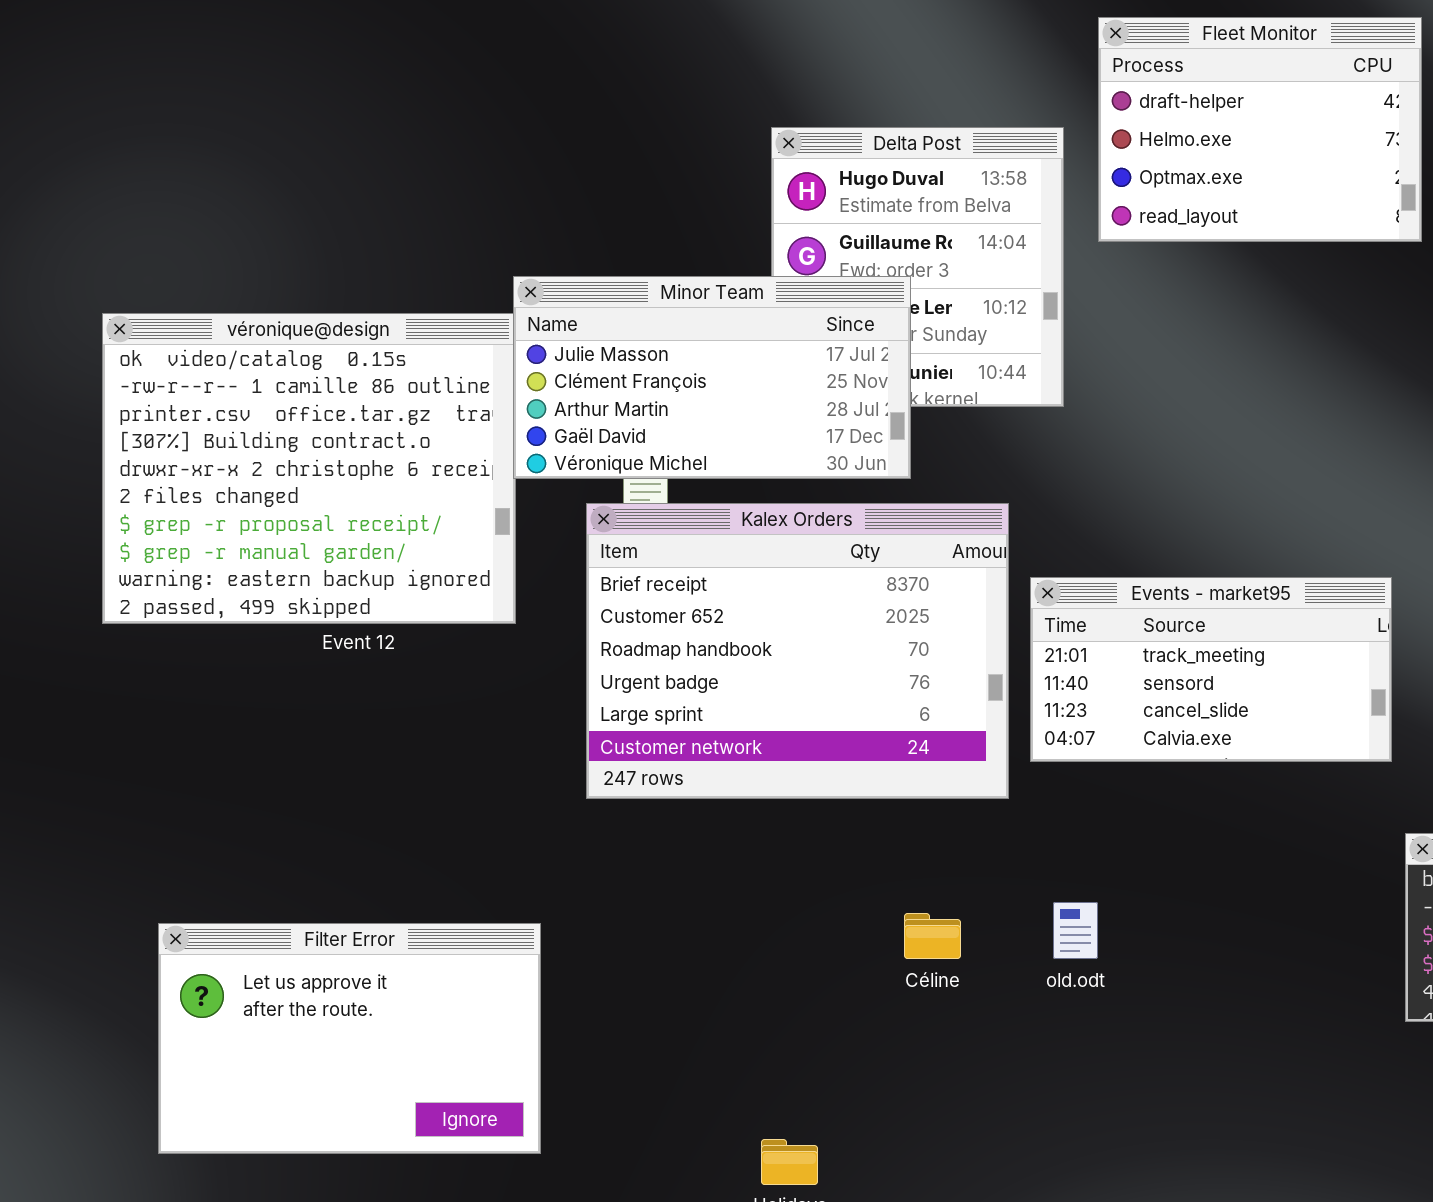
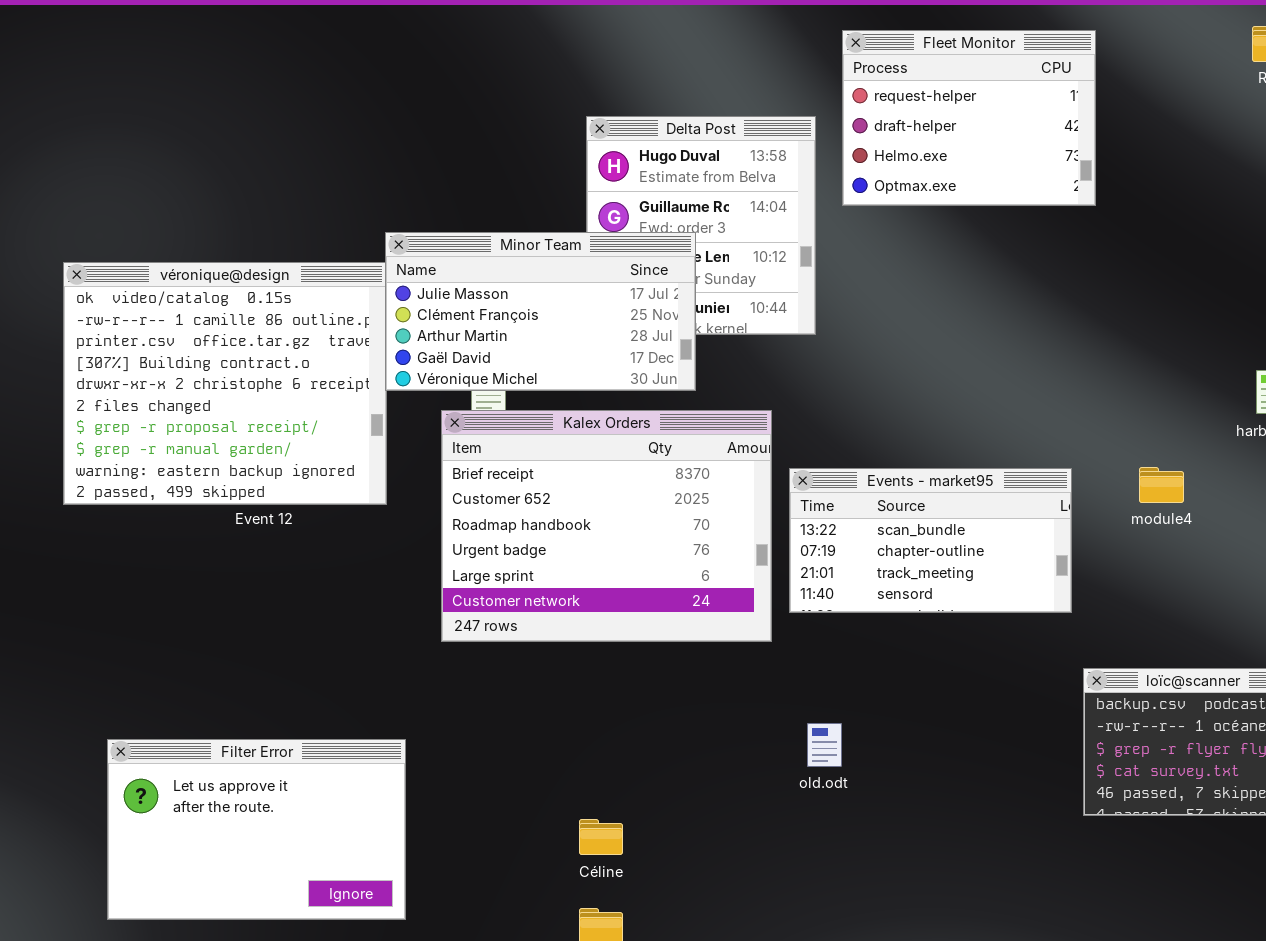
Fleet Monitor: [1098,17,1422,242] -> [842,30,1096,206], scrolled up 1 row
Events - market95: [1030,577,1392,762] -> [789,468,1072,613], scrolled up 2 rows
Céline: [904,913,961,959] -> [579,819,623,855], moved

